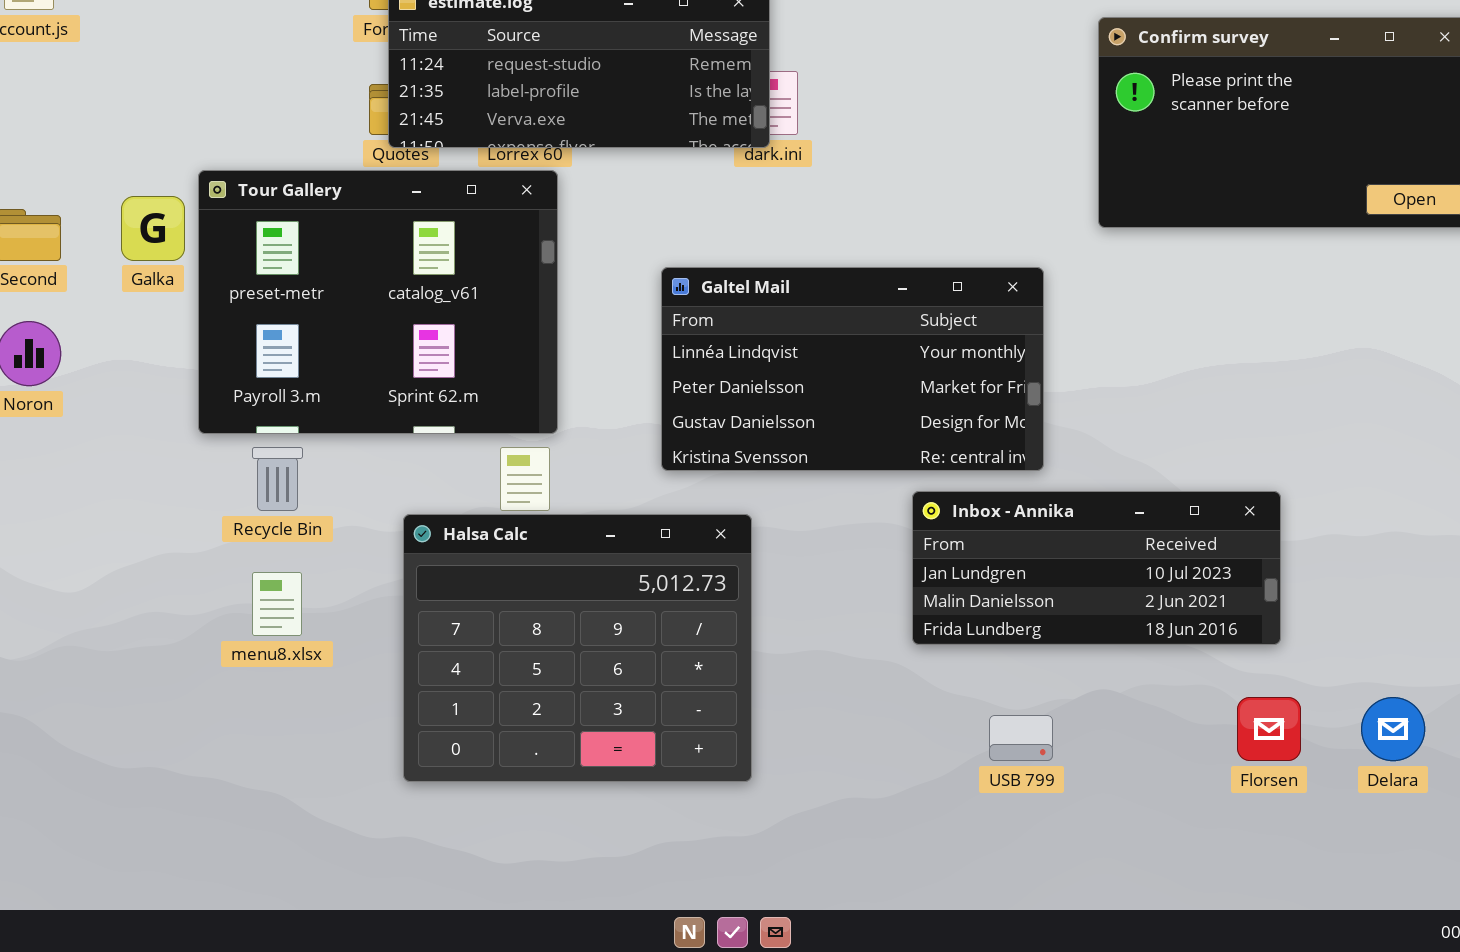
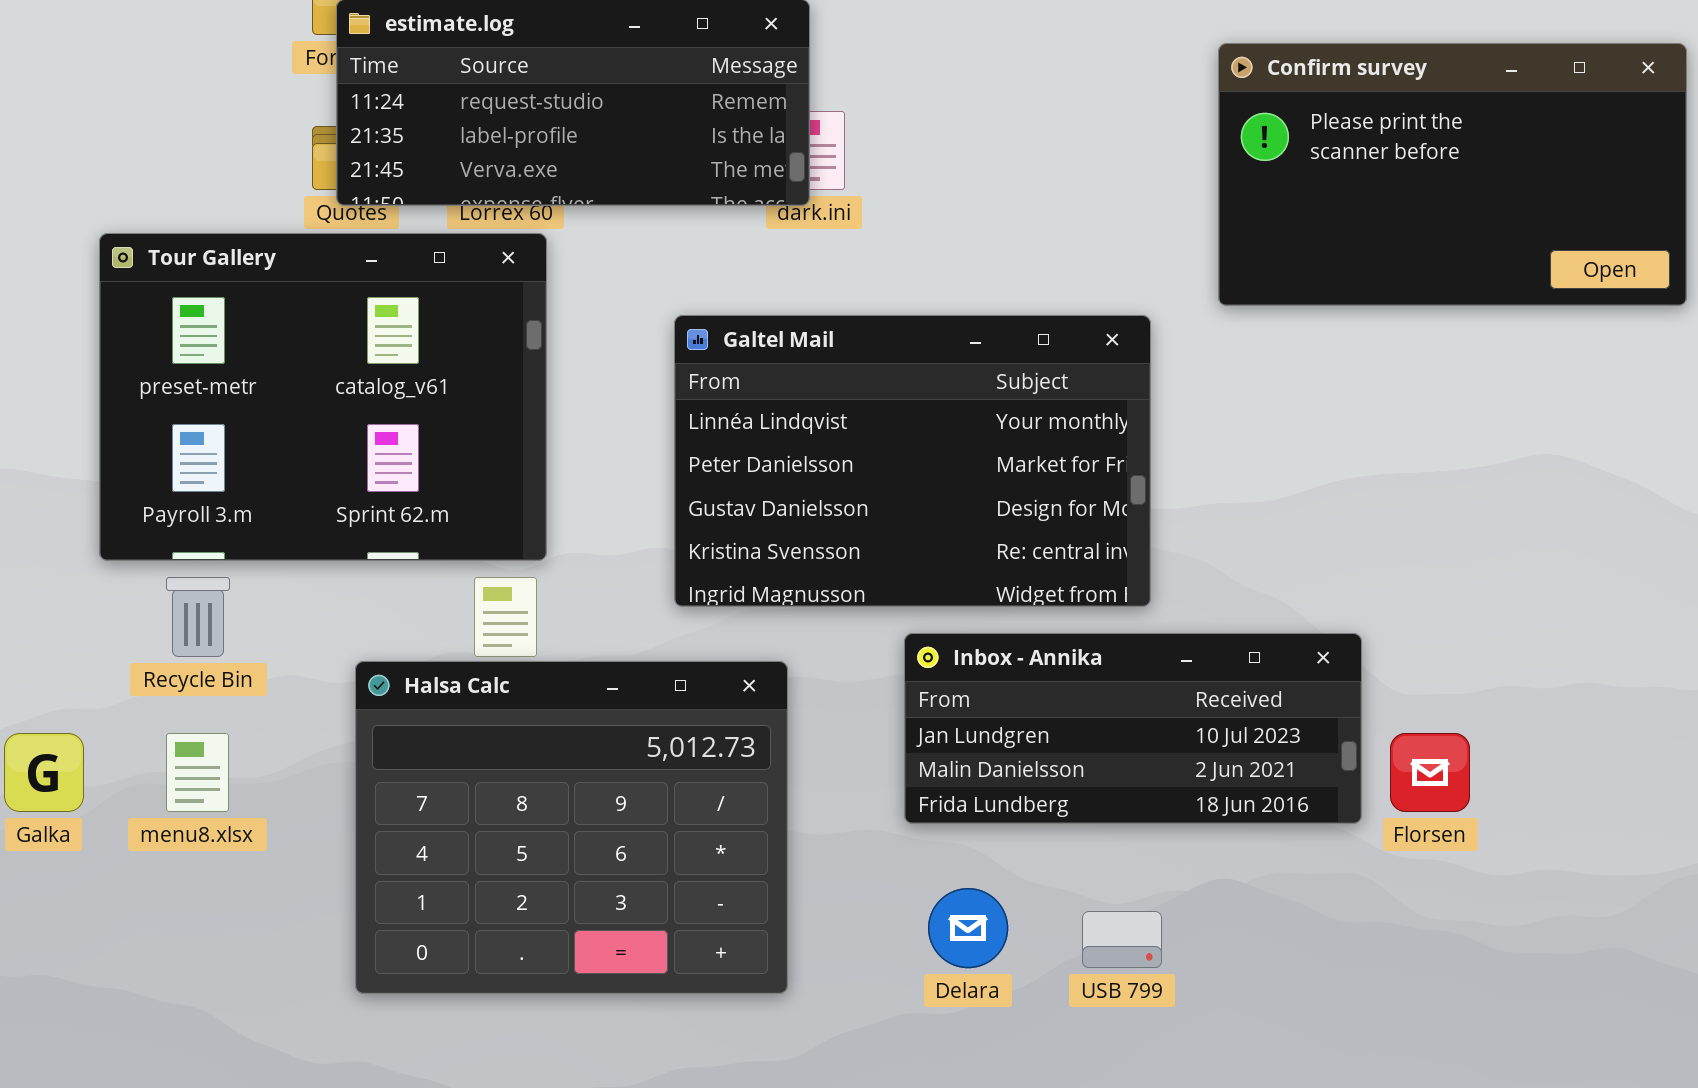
Galka: [121,196,185,261] -> [4,733,84,812], moved
Galtel Mail: [661,267,1044,471] -> [674,315,1151,607], resized
Inbox - Annika: [912,491,1281,645] -> [904,633,1362,824], moved
Florsen: [1237,697,1301,761] -> [1390,733,1470,812], moved
Delara: [1361,697,1425,761] -> [928,888,1008,968], moved

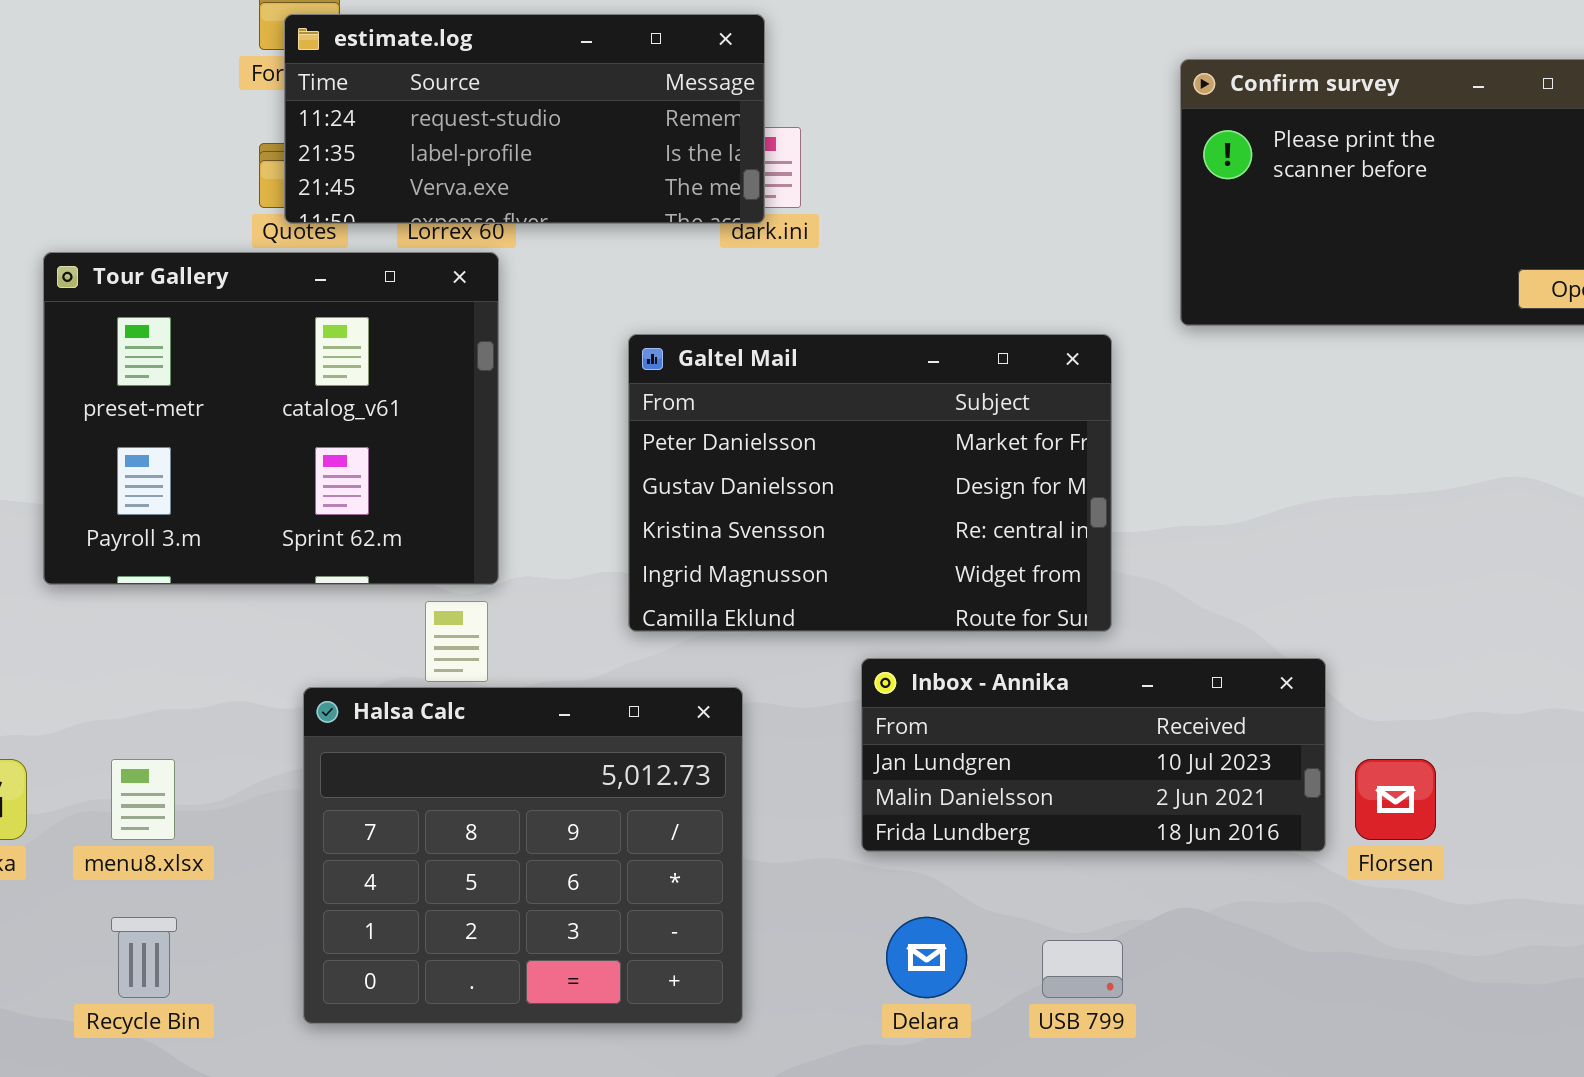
Galtel Mail: [674,315,1151,607] -> [628,334,1112,632], scrolled down 1 row
Recycle Bin: [166,577,230,657] -> [111,917,177,998], moved

